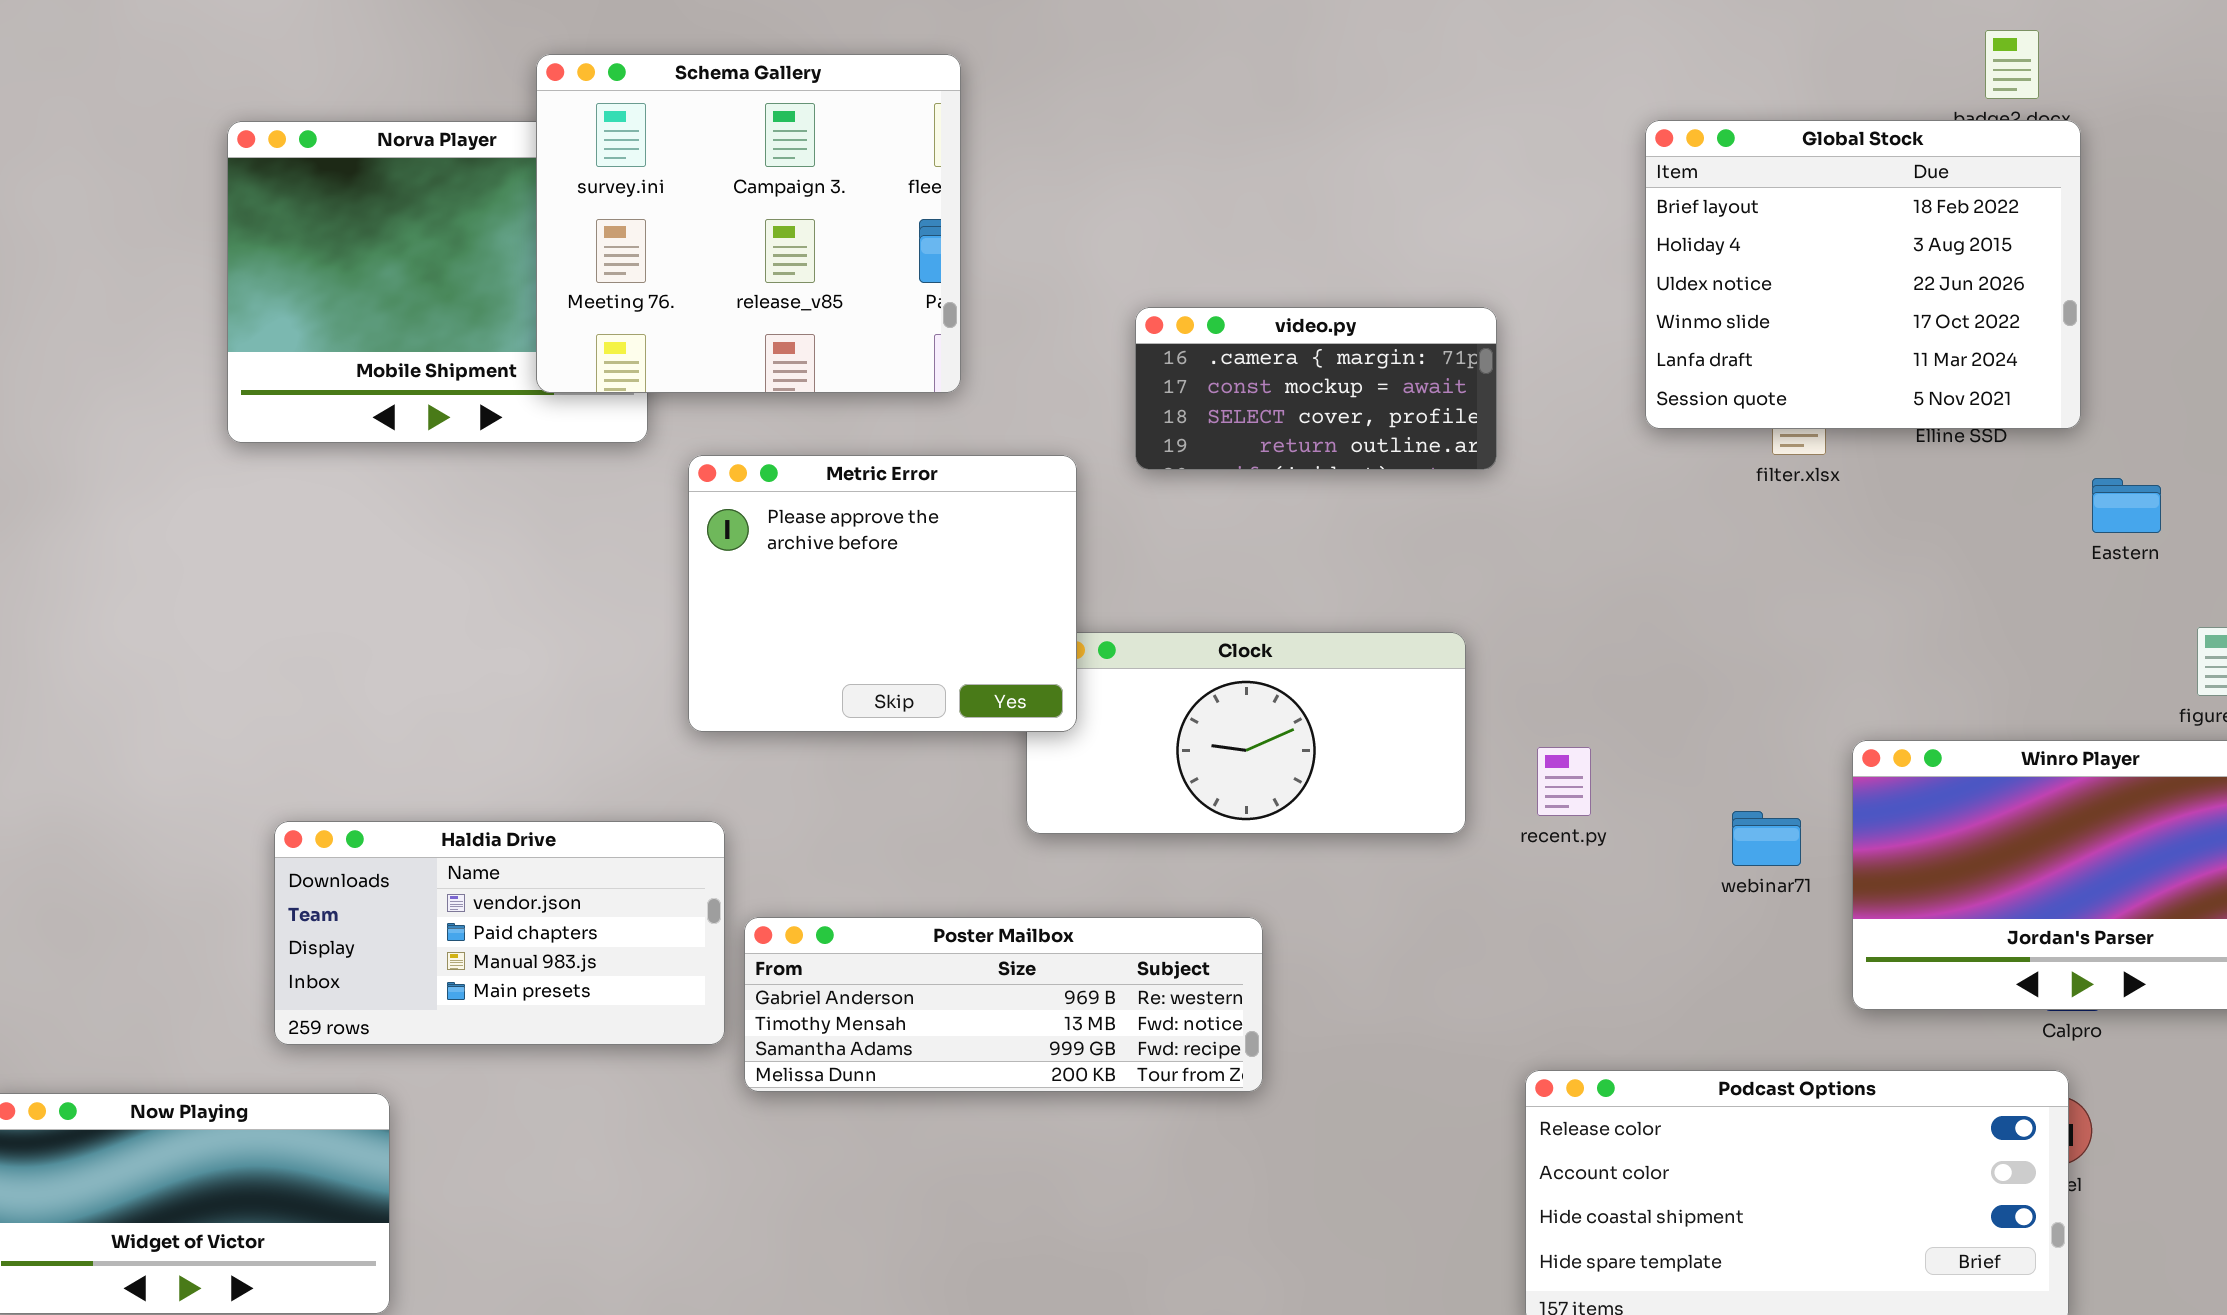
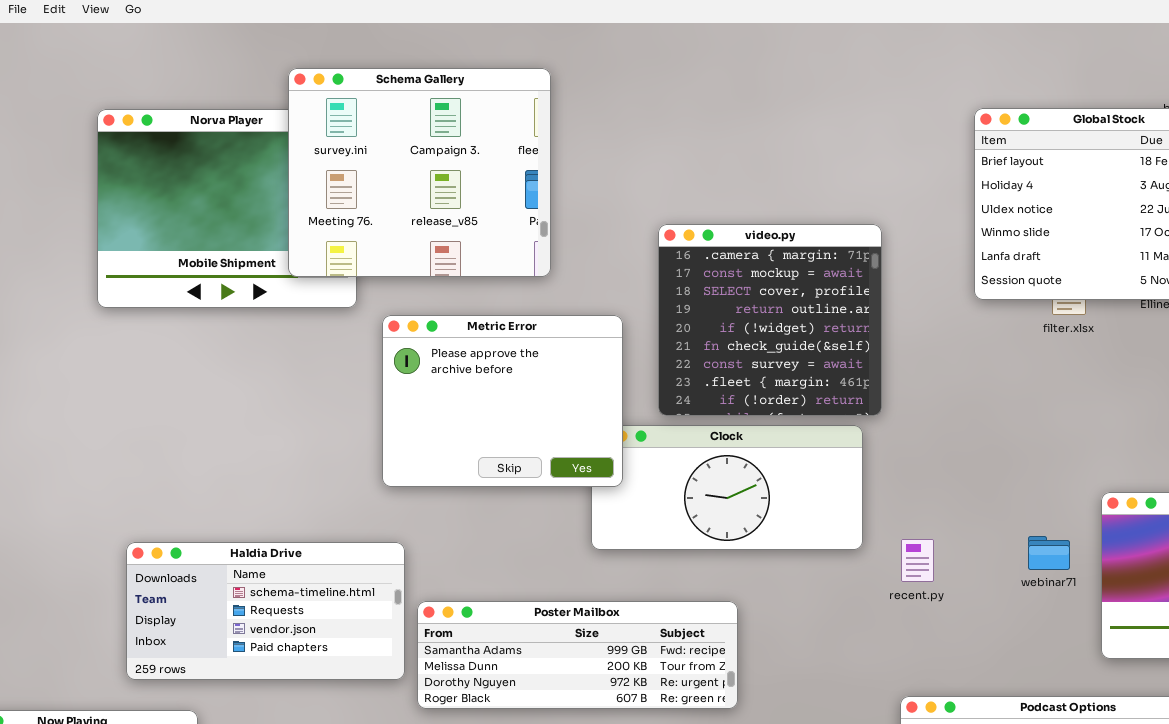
video.py: [1135,307,1497,470] -> [658,224,882,416], resized
recent.py: [1537,747,1591,816] -> [901,539,934,582], moved
Haldia Drive: [274,821,725,1045] -> [126,542,405,680], scrolled up 2 rows
Poster Mailbox: [744,917,1263,1092] -> [417,601,738,709], scrolled down 2 rows

